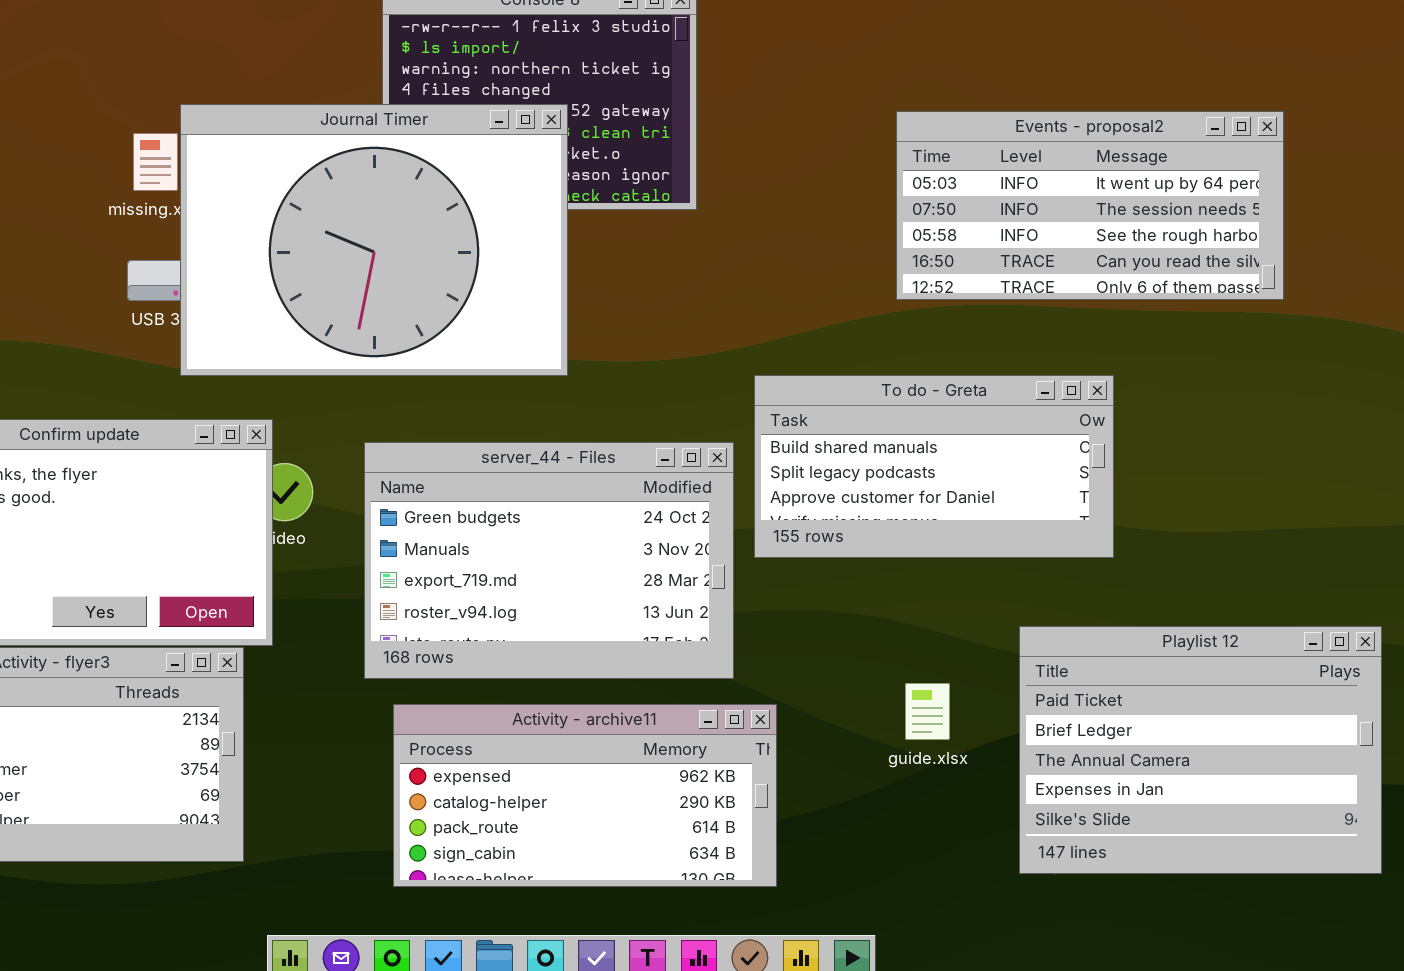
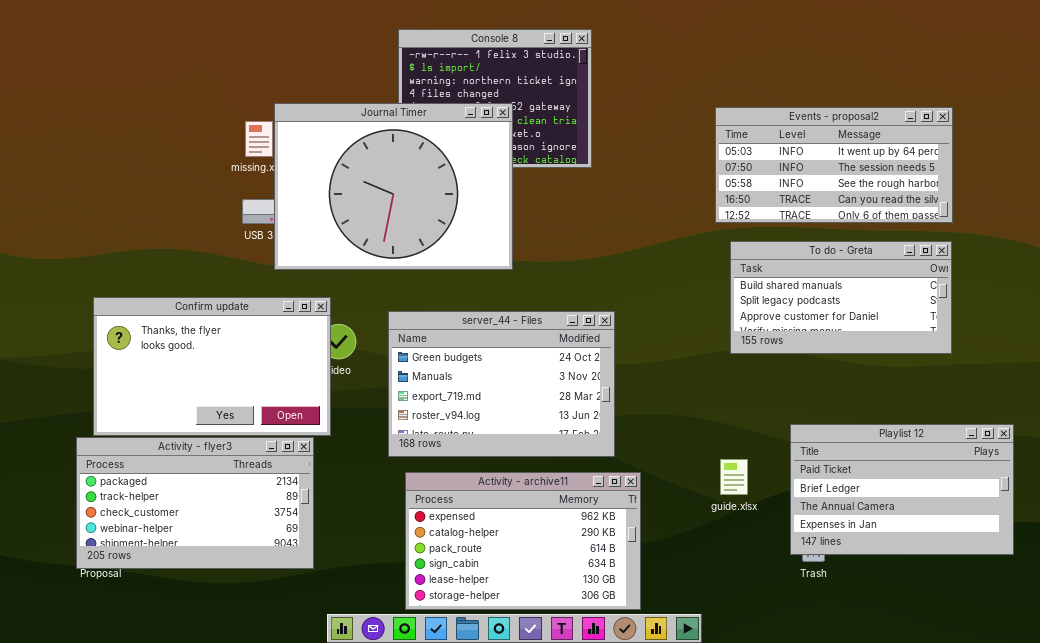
To do - Greta: [754,375,1114,558] -> [730,241,952,354], moved
Playlist 12: [1019,626,1382,874] -> [790,424,1014,555], resized
Activity - archive11: [393,704,777,887] -> [405,472,641,610], resized

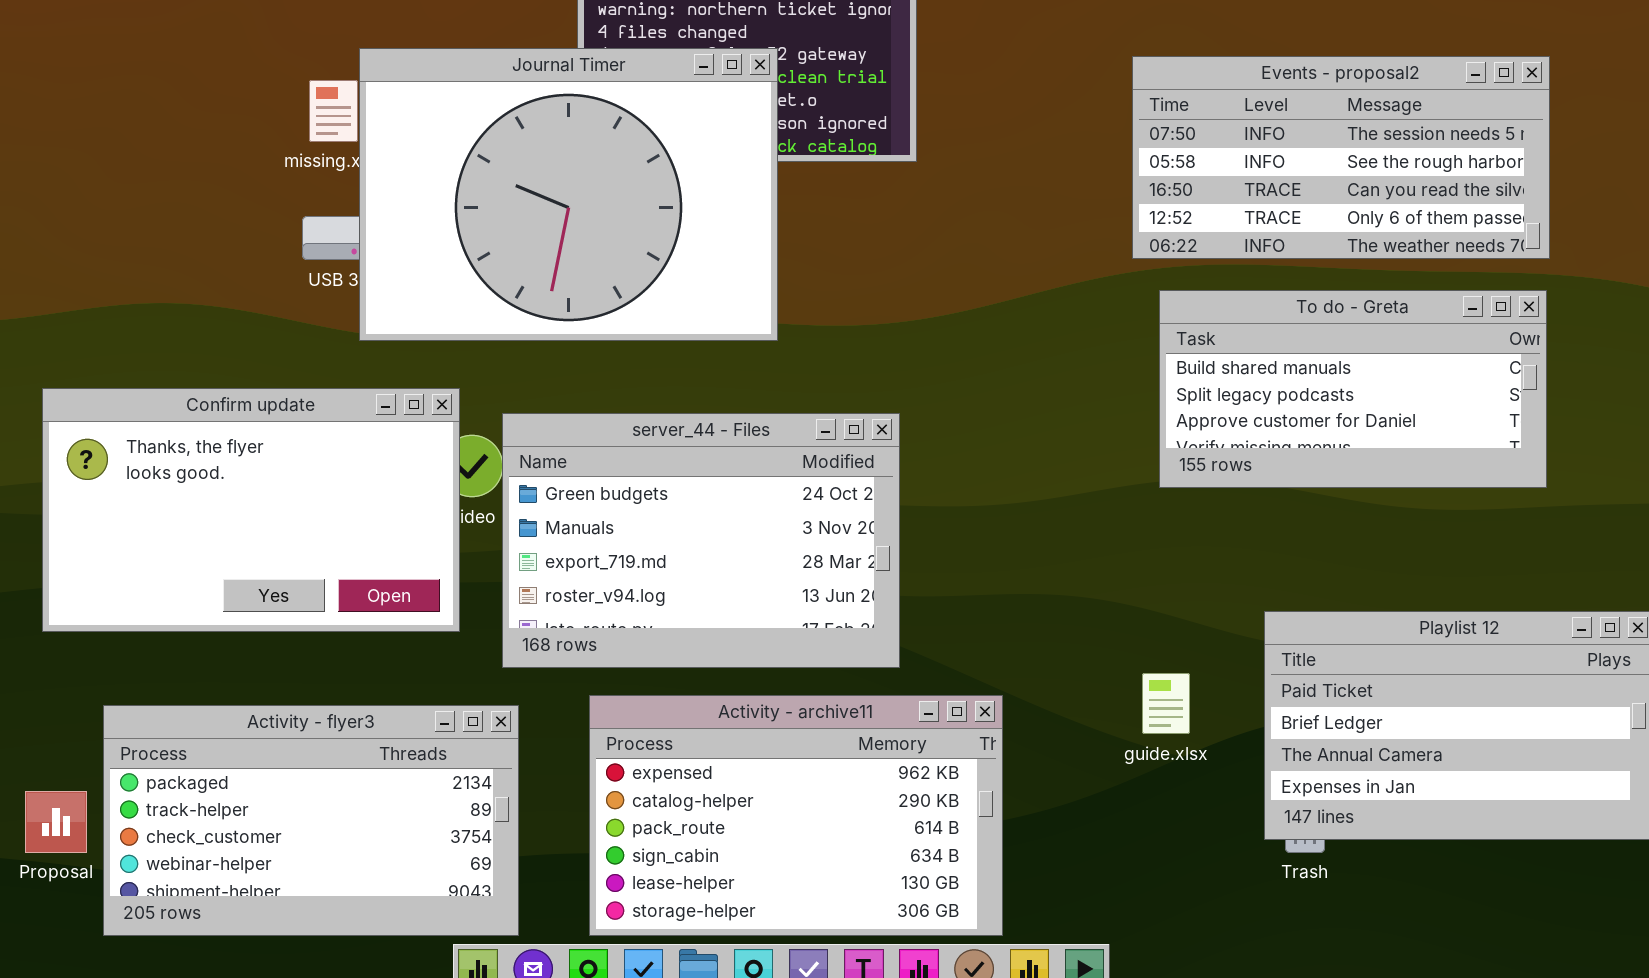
Events - proposal2: [715,107,953,223] -> [1132,56,1550,259], scrolled down 1 row
server_44 - Files: [388,311,615,457] -> [502,413,900,668], moved
Activity - flyer3: [76,437,314,569] -> [103,705,519,936], moved

